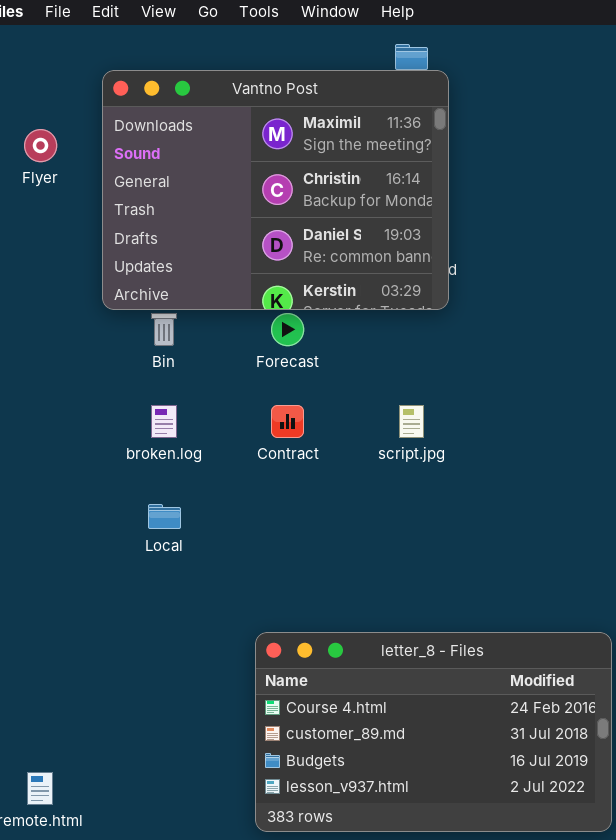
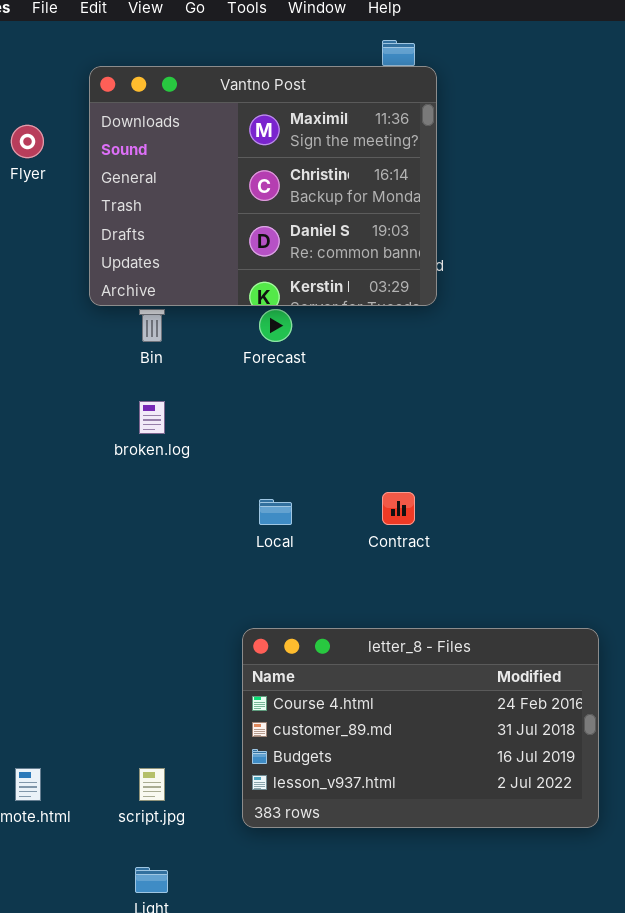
Contract: [271,405,304,438] -> [382,492,415,525], moved
script.jpg: [399,405,424,438] -> [139,768,165,801], moved
Local: [148,504,181,529] -> [259,499,292,525], moved

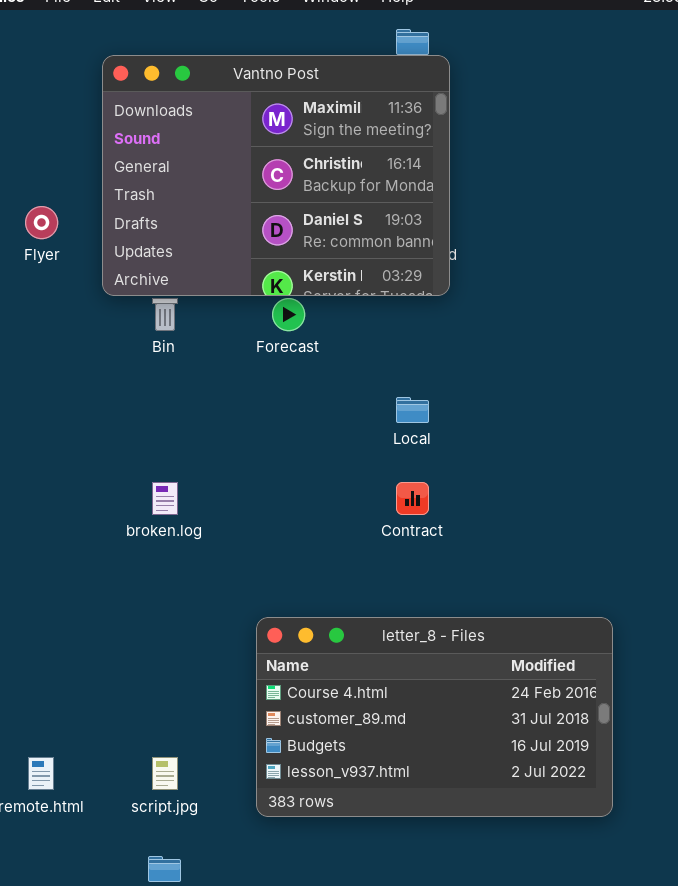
Flyer: [11,125,44,158] -> [25,206,58,239], moved
broken.log: [139,401,165,434] -> [152,482,178,515], moved
Local: [259,499,292,525] -> [396,397,429,423], moved

